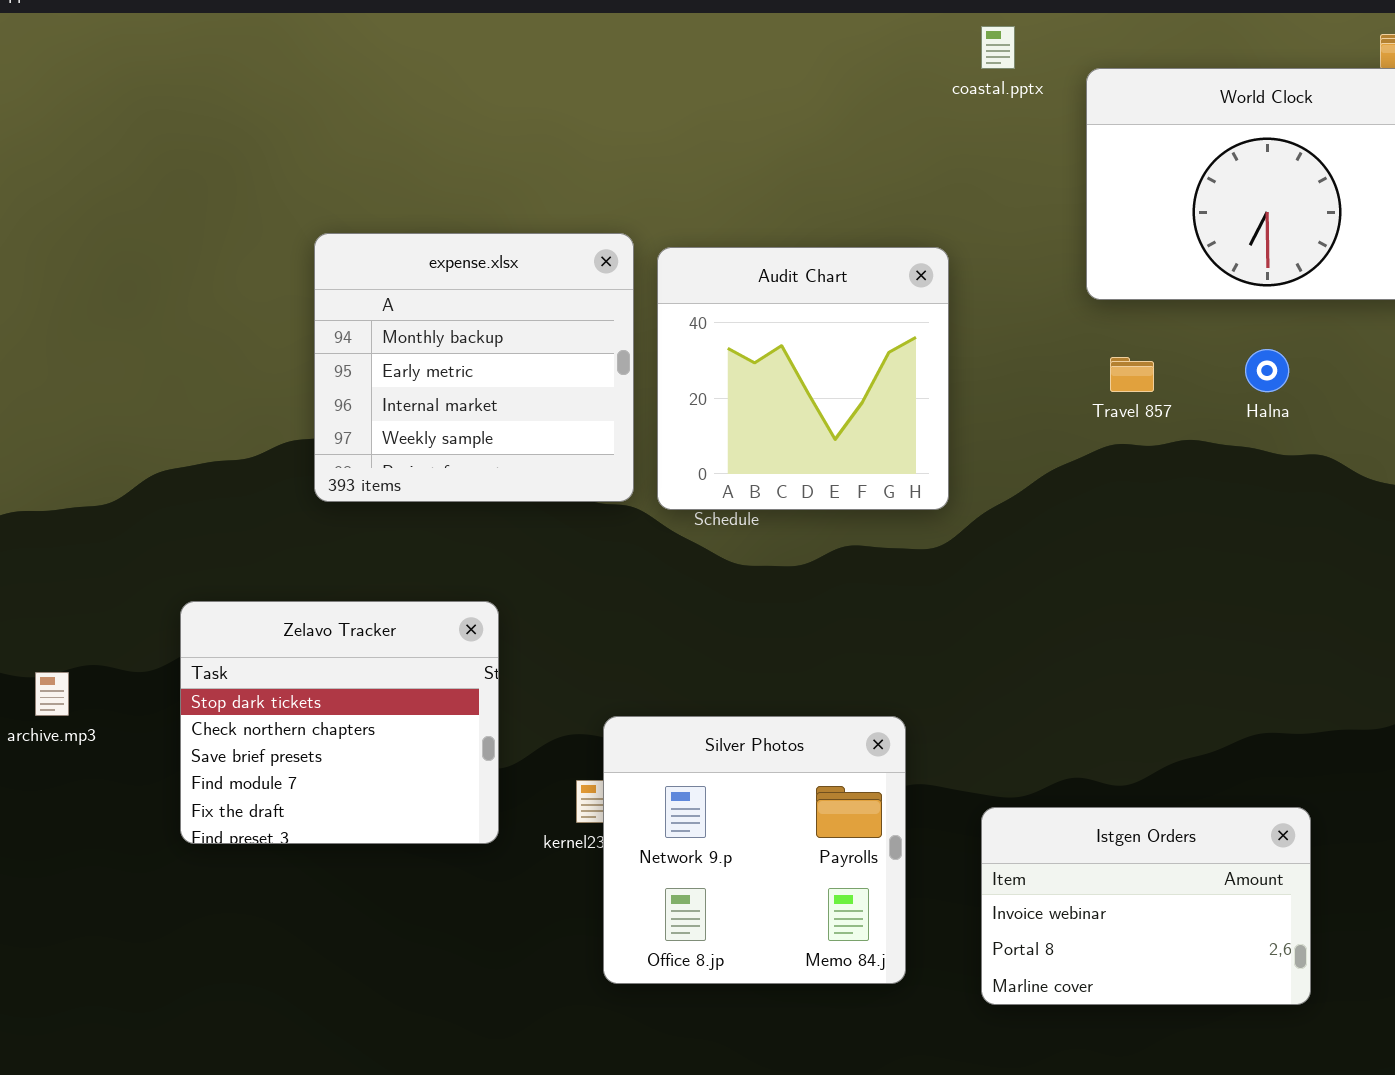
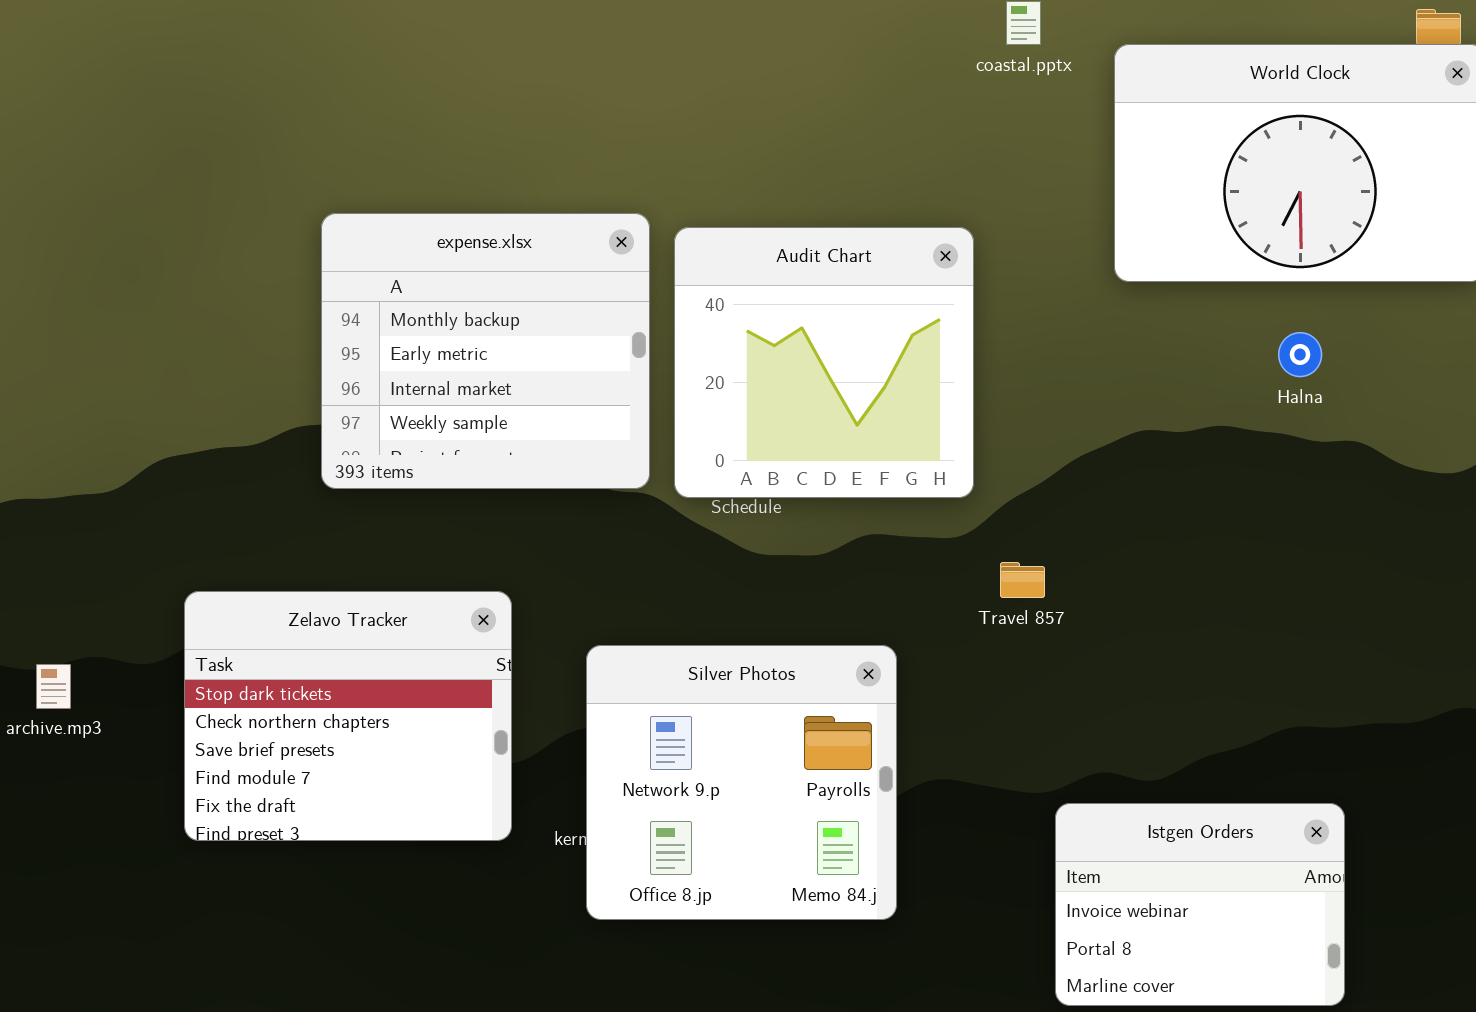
Travel 857: [1110,357,1154,392] -> [1000,562,1045,598], moved
Silver Photos: [603,716,906,984] -> [586,645,897,920], moved
Istgen Orders: [981,807,1311,1005] -> [1055,803,1345,1006], resized

